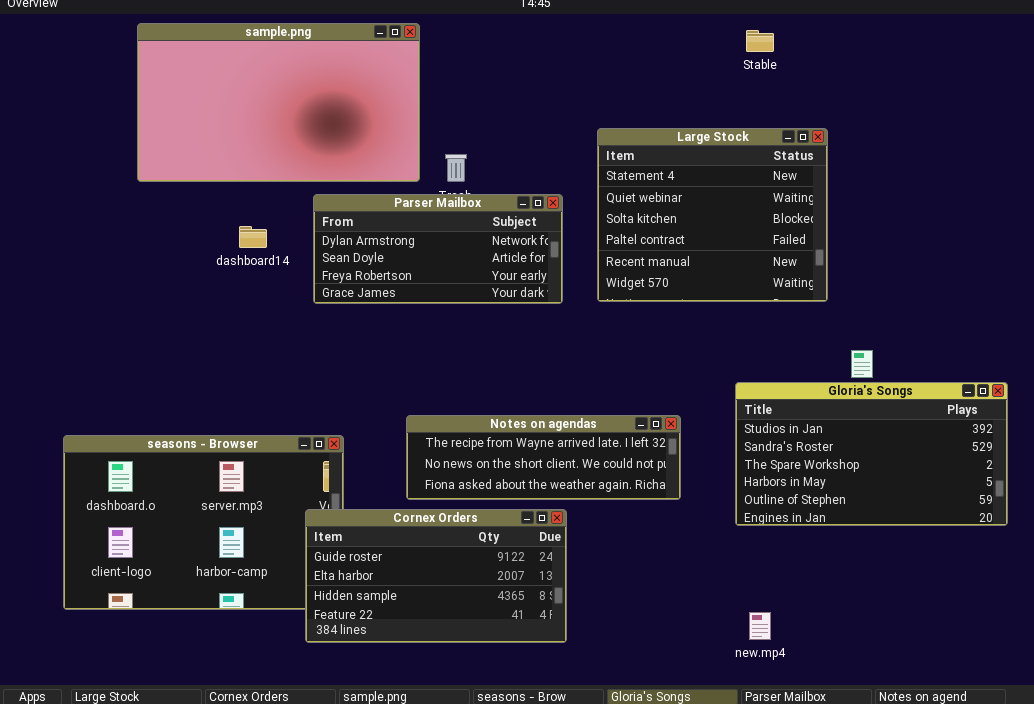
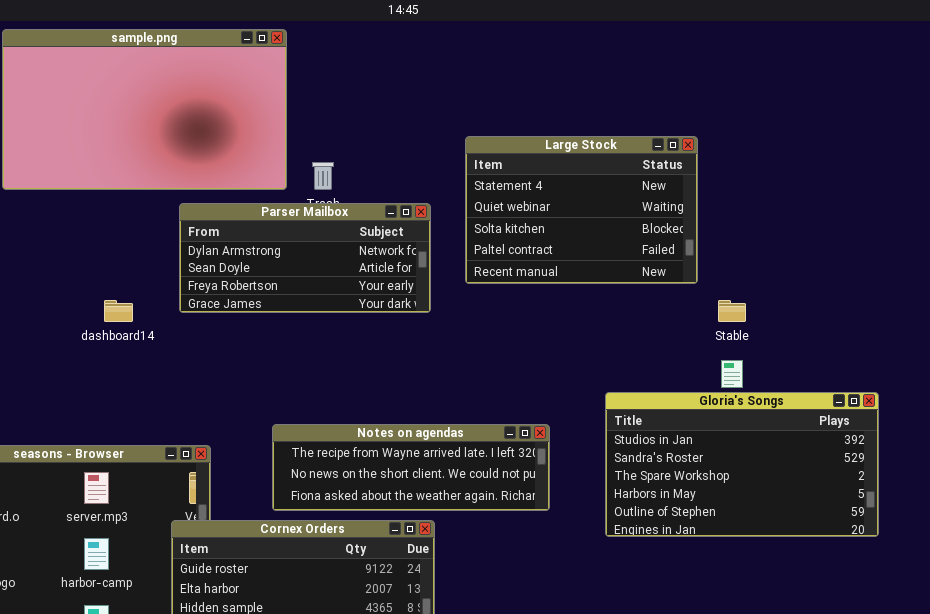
Stable: [746,30,774,52] -> [718,300,746,322], moved
Large Stock: [597,128,828,302] -> [465,136,698,284], resized
dashboard14: [239,226,267,248] -> [104,300,133,322], moved

